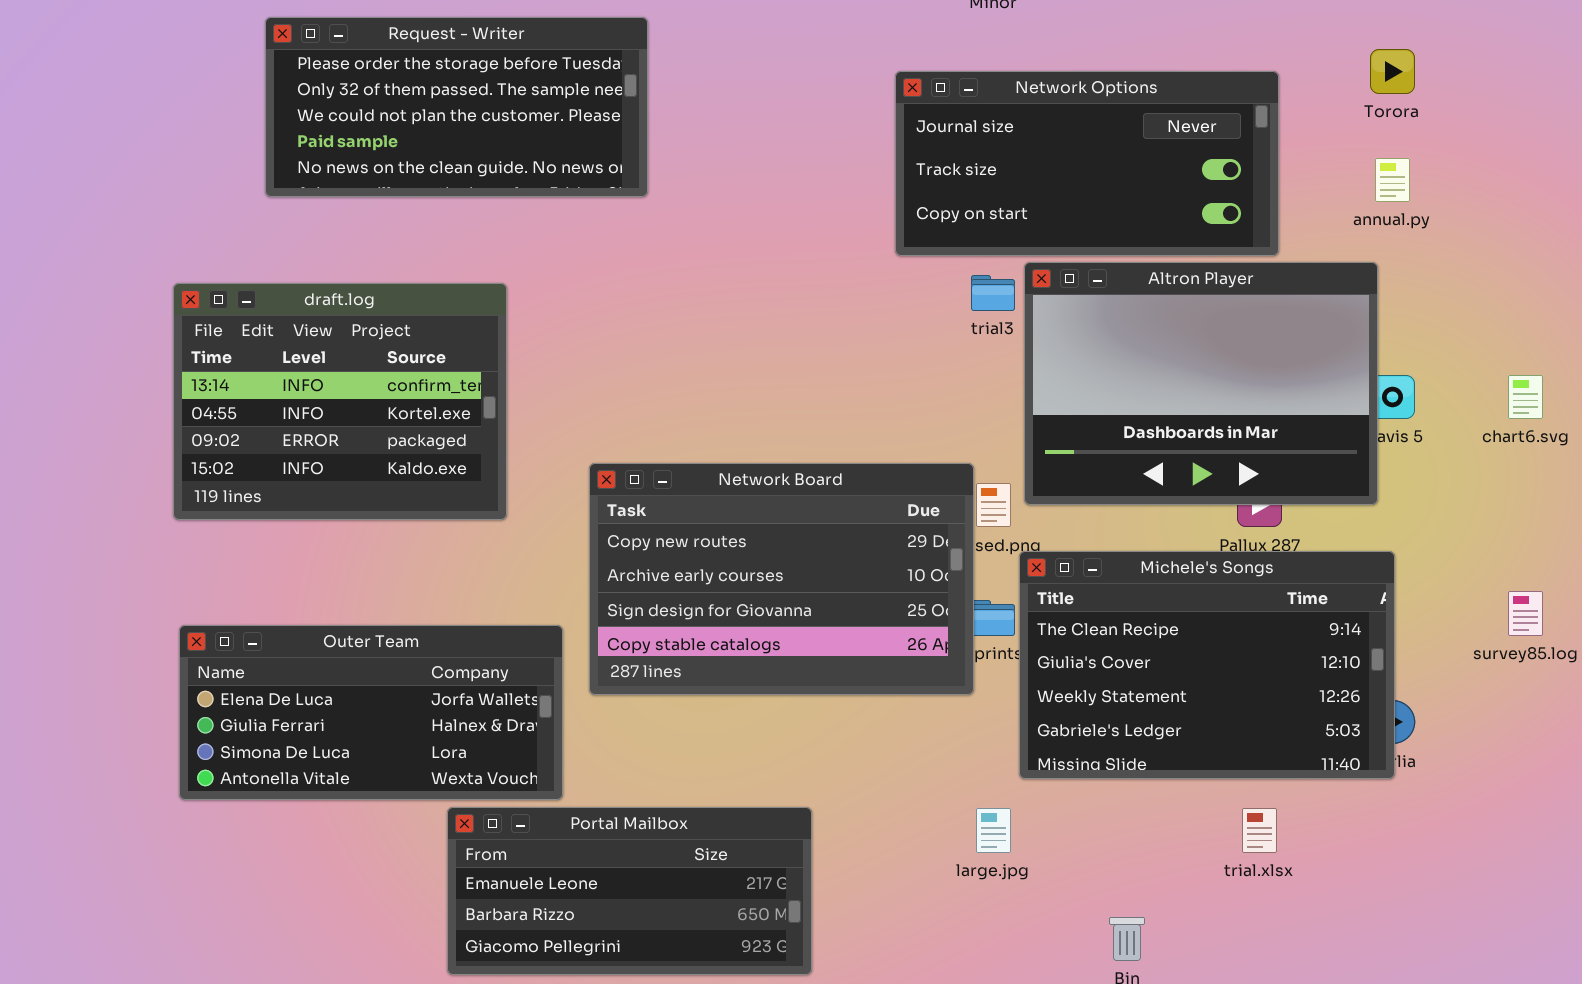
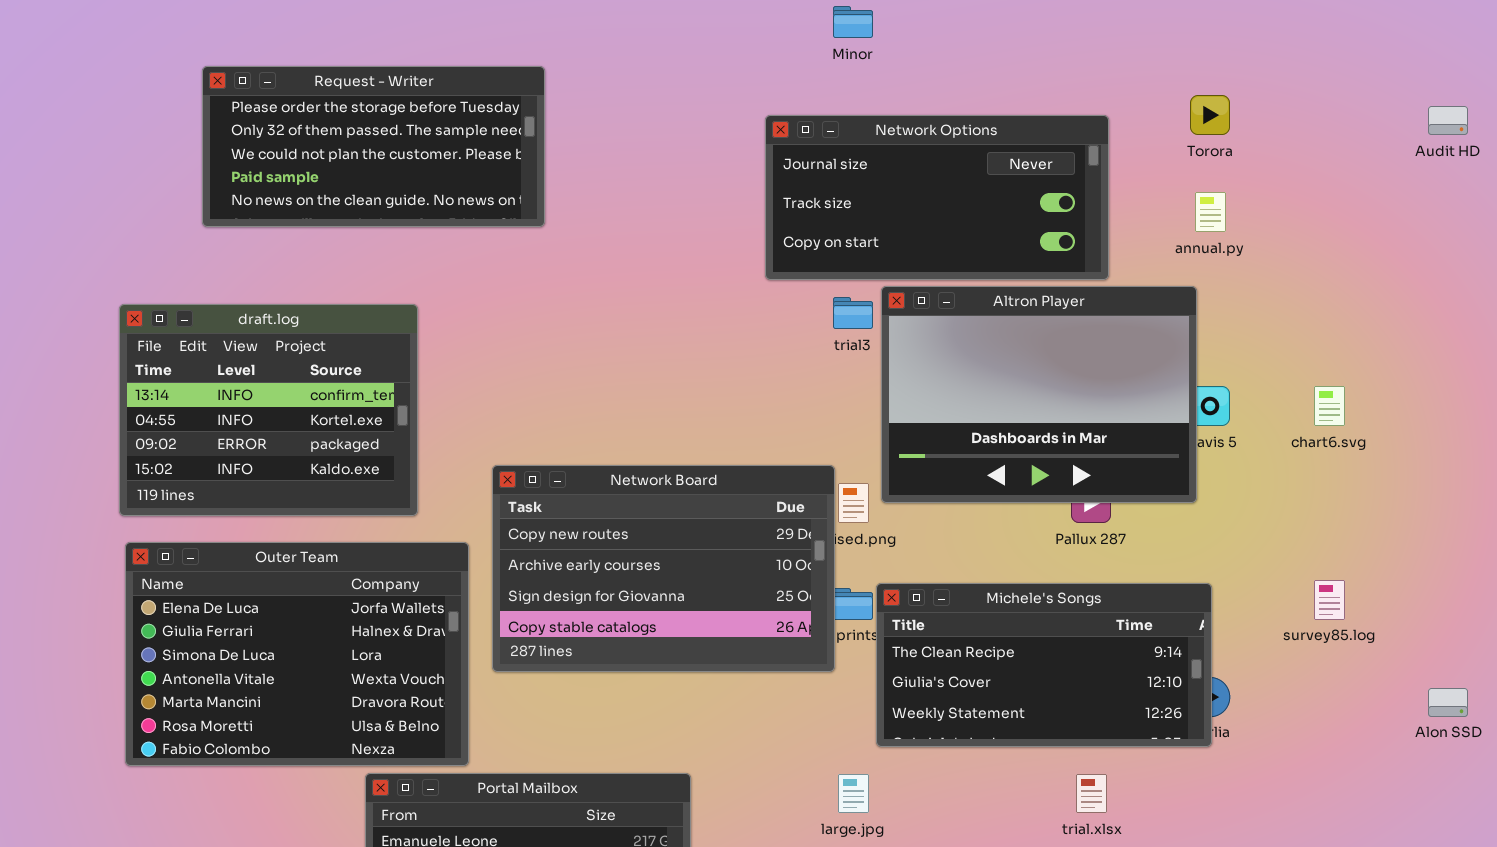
Michele's Songs: [1019,551,1395,779] -> [876,583,1212,747], resized
Outer Team: [179,625,563,800] -> [125,542,469,766], resized

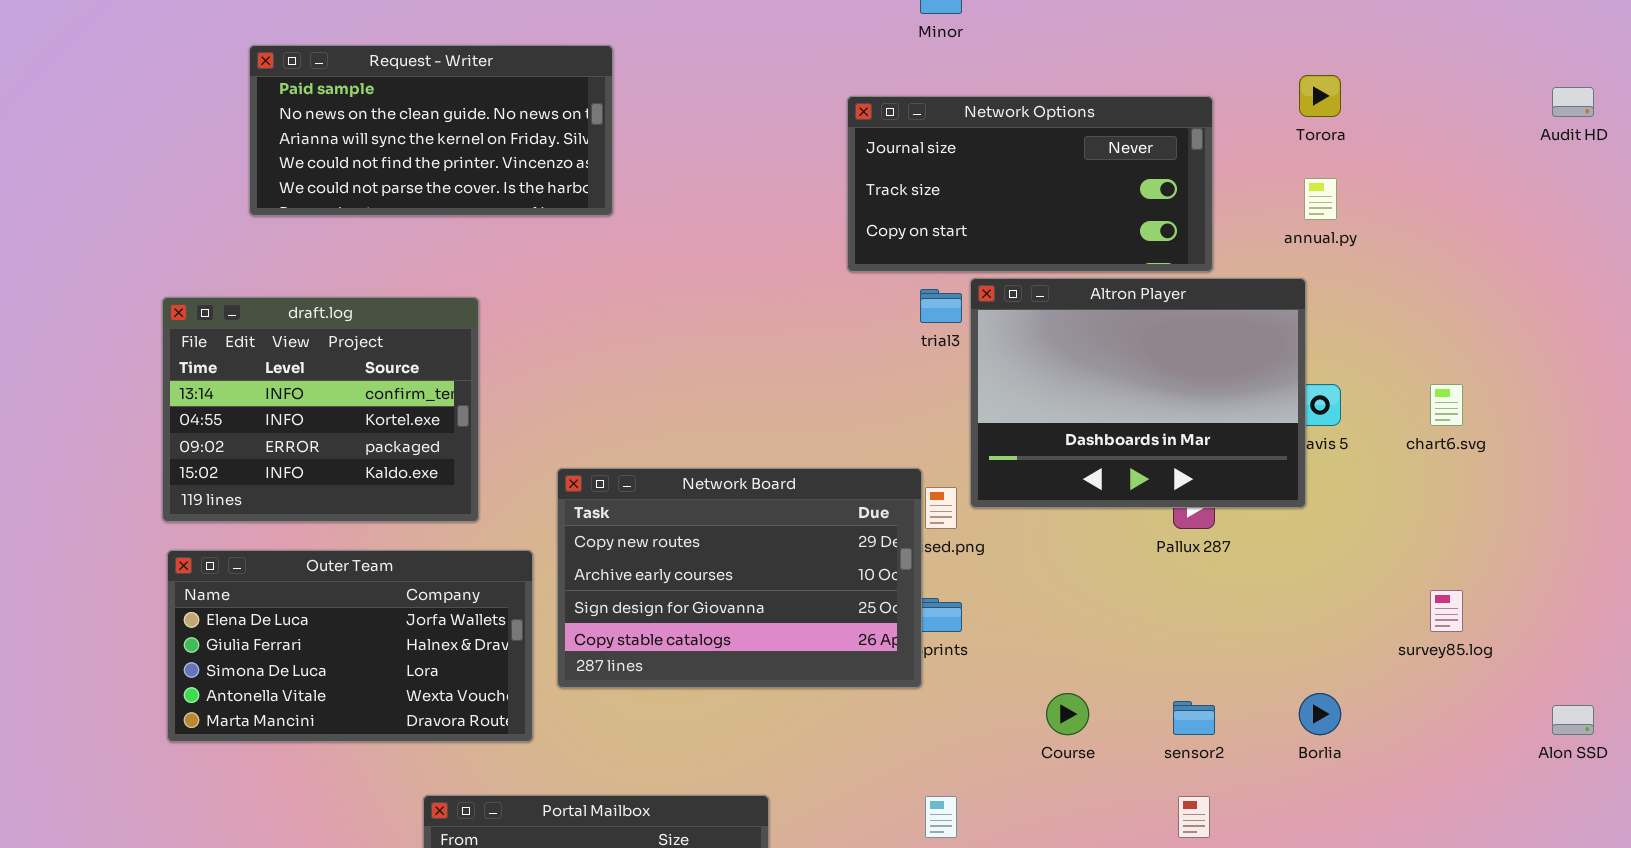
Request - Writer: [202,66,545,227] -> [249,45,613,216], scrolled down 3 rows
Outer Team: [125,542,469,766] -> [167,550,533,742], resized
Michele's Songs: [876,583,1212,747] -> none, closed

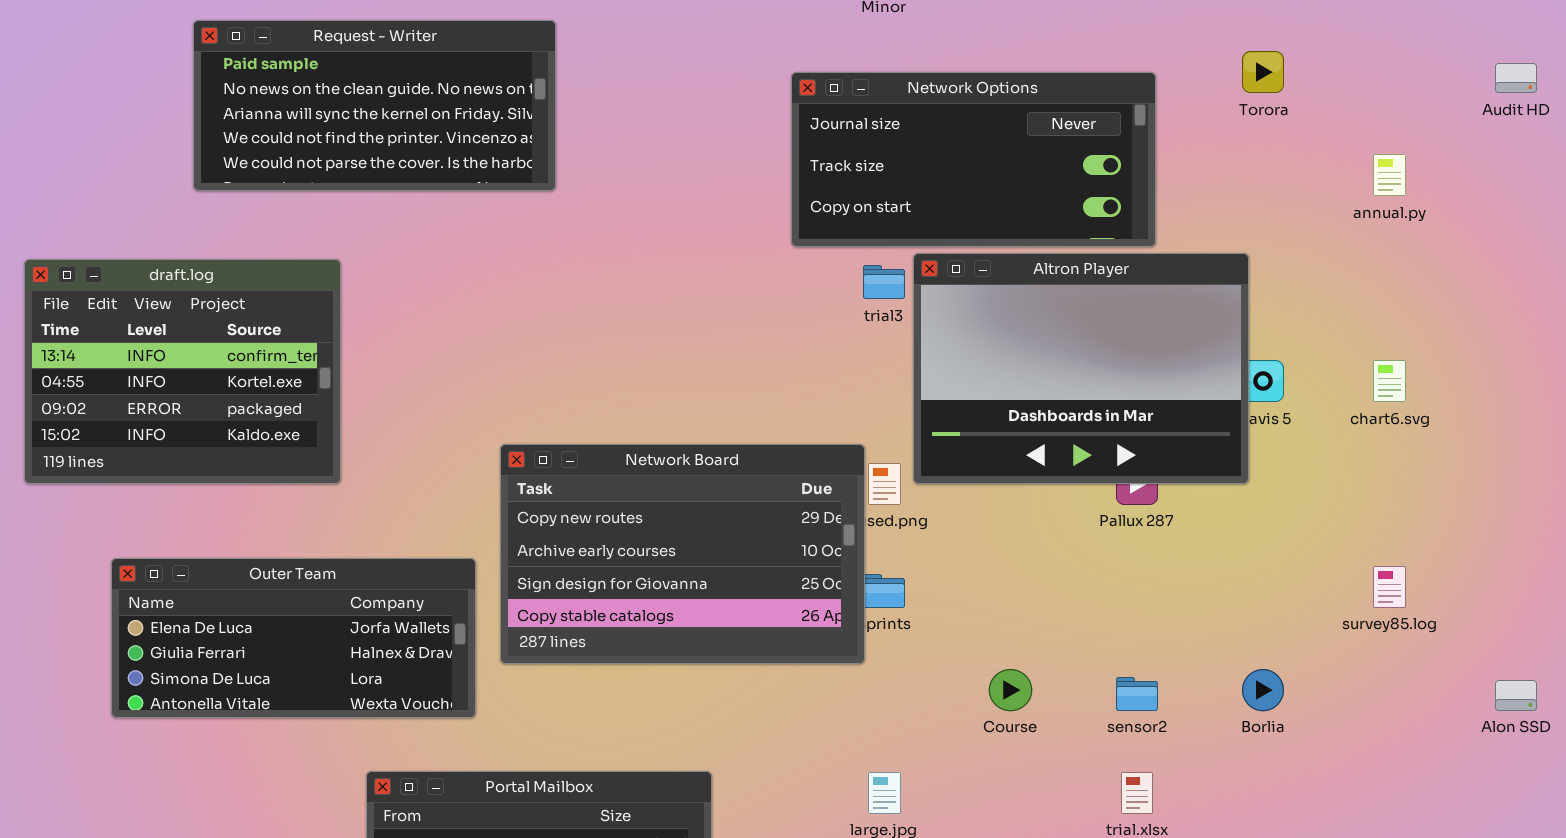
annual.py: [1304,178,1337,220] -> [1373,154,1406,196], moved
draft.log: [162,297,479,522] -> [24,259,341,484], moved
Outer Team: [167,550,533,742] -> [111,558,476,718], resized

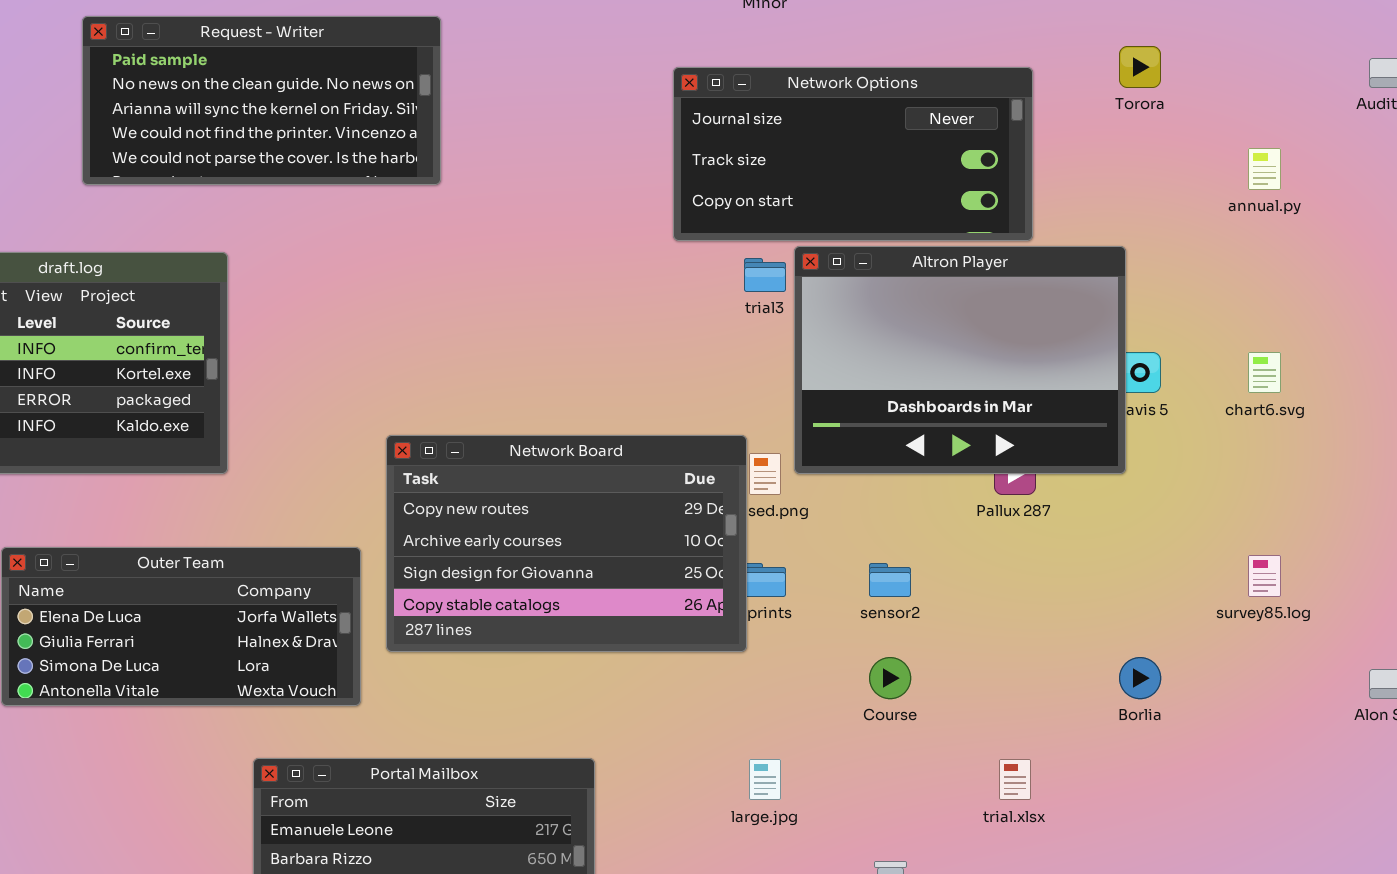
sensor2: [1116,677,1158,711] -> [869,563,911,597], moved

